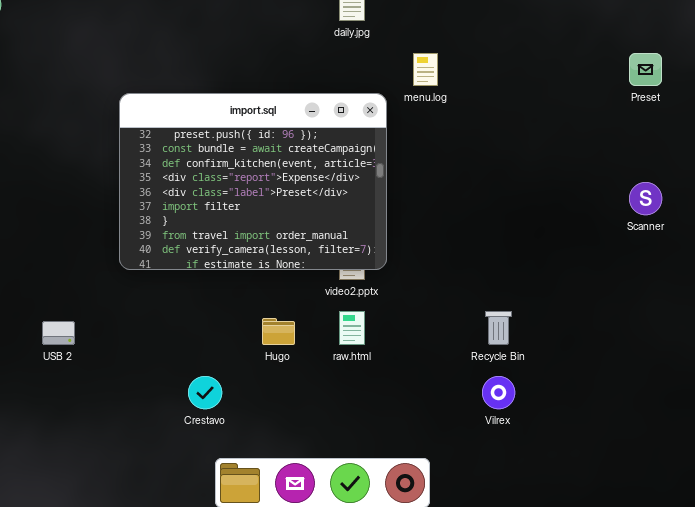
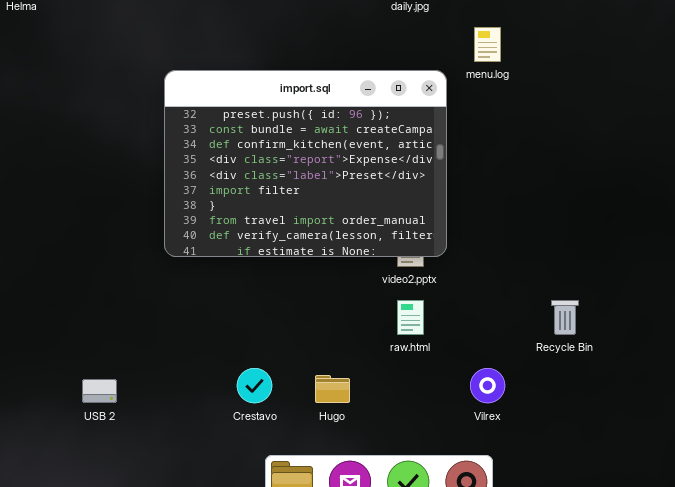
Hugo: [262,318,295,345] -> [315,375,350,403], moved
USB 2: [42,321,75,345] -> [82,379,117,403], moved
Vilrex: [482,376,515,409] -> [470,368,505,403], moved

